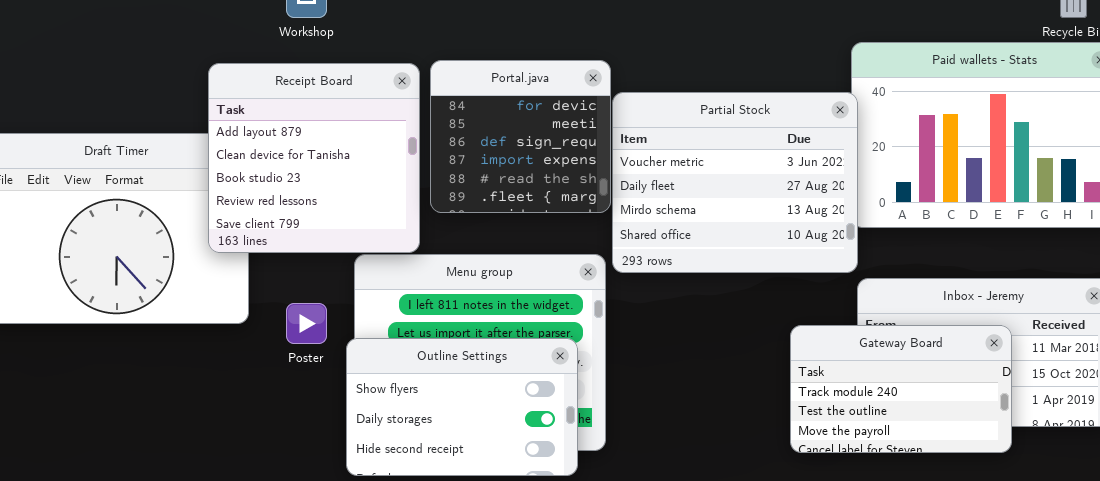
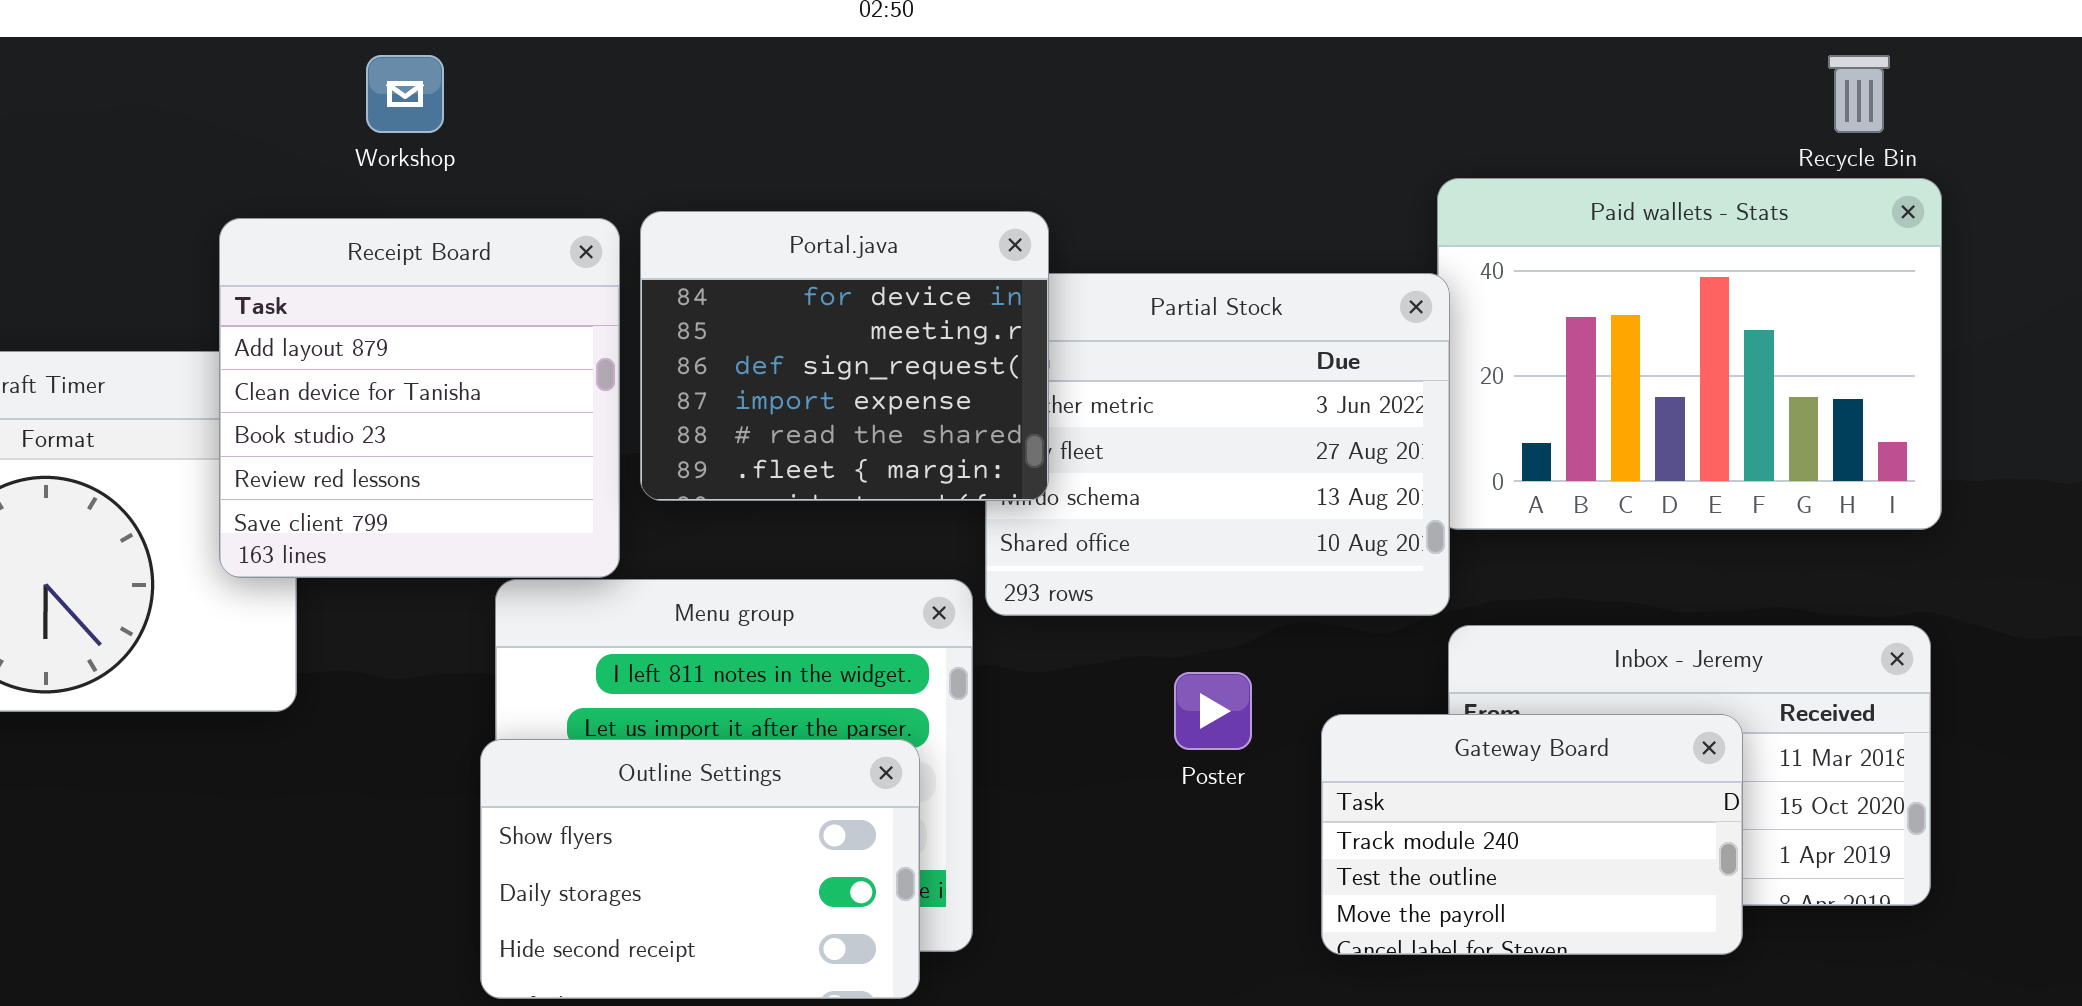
Portal.java: [430,60,611,213] -> [640,211,1049,501], resized
Poster: [286,303,327,344] -> [1174,672,1252,750], moved

